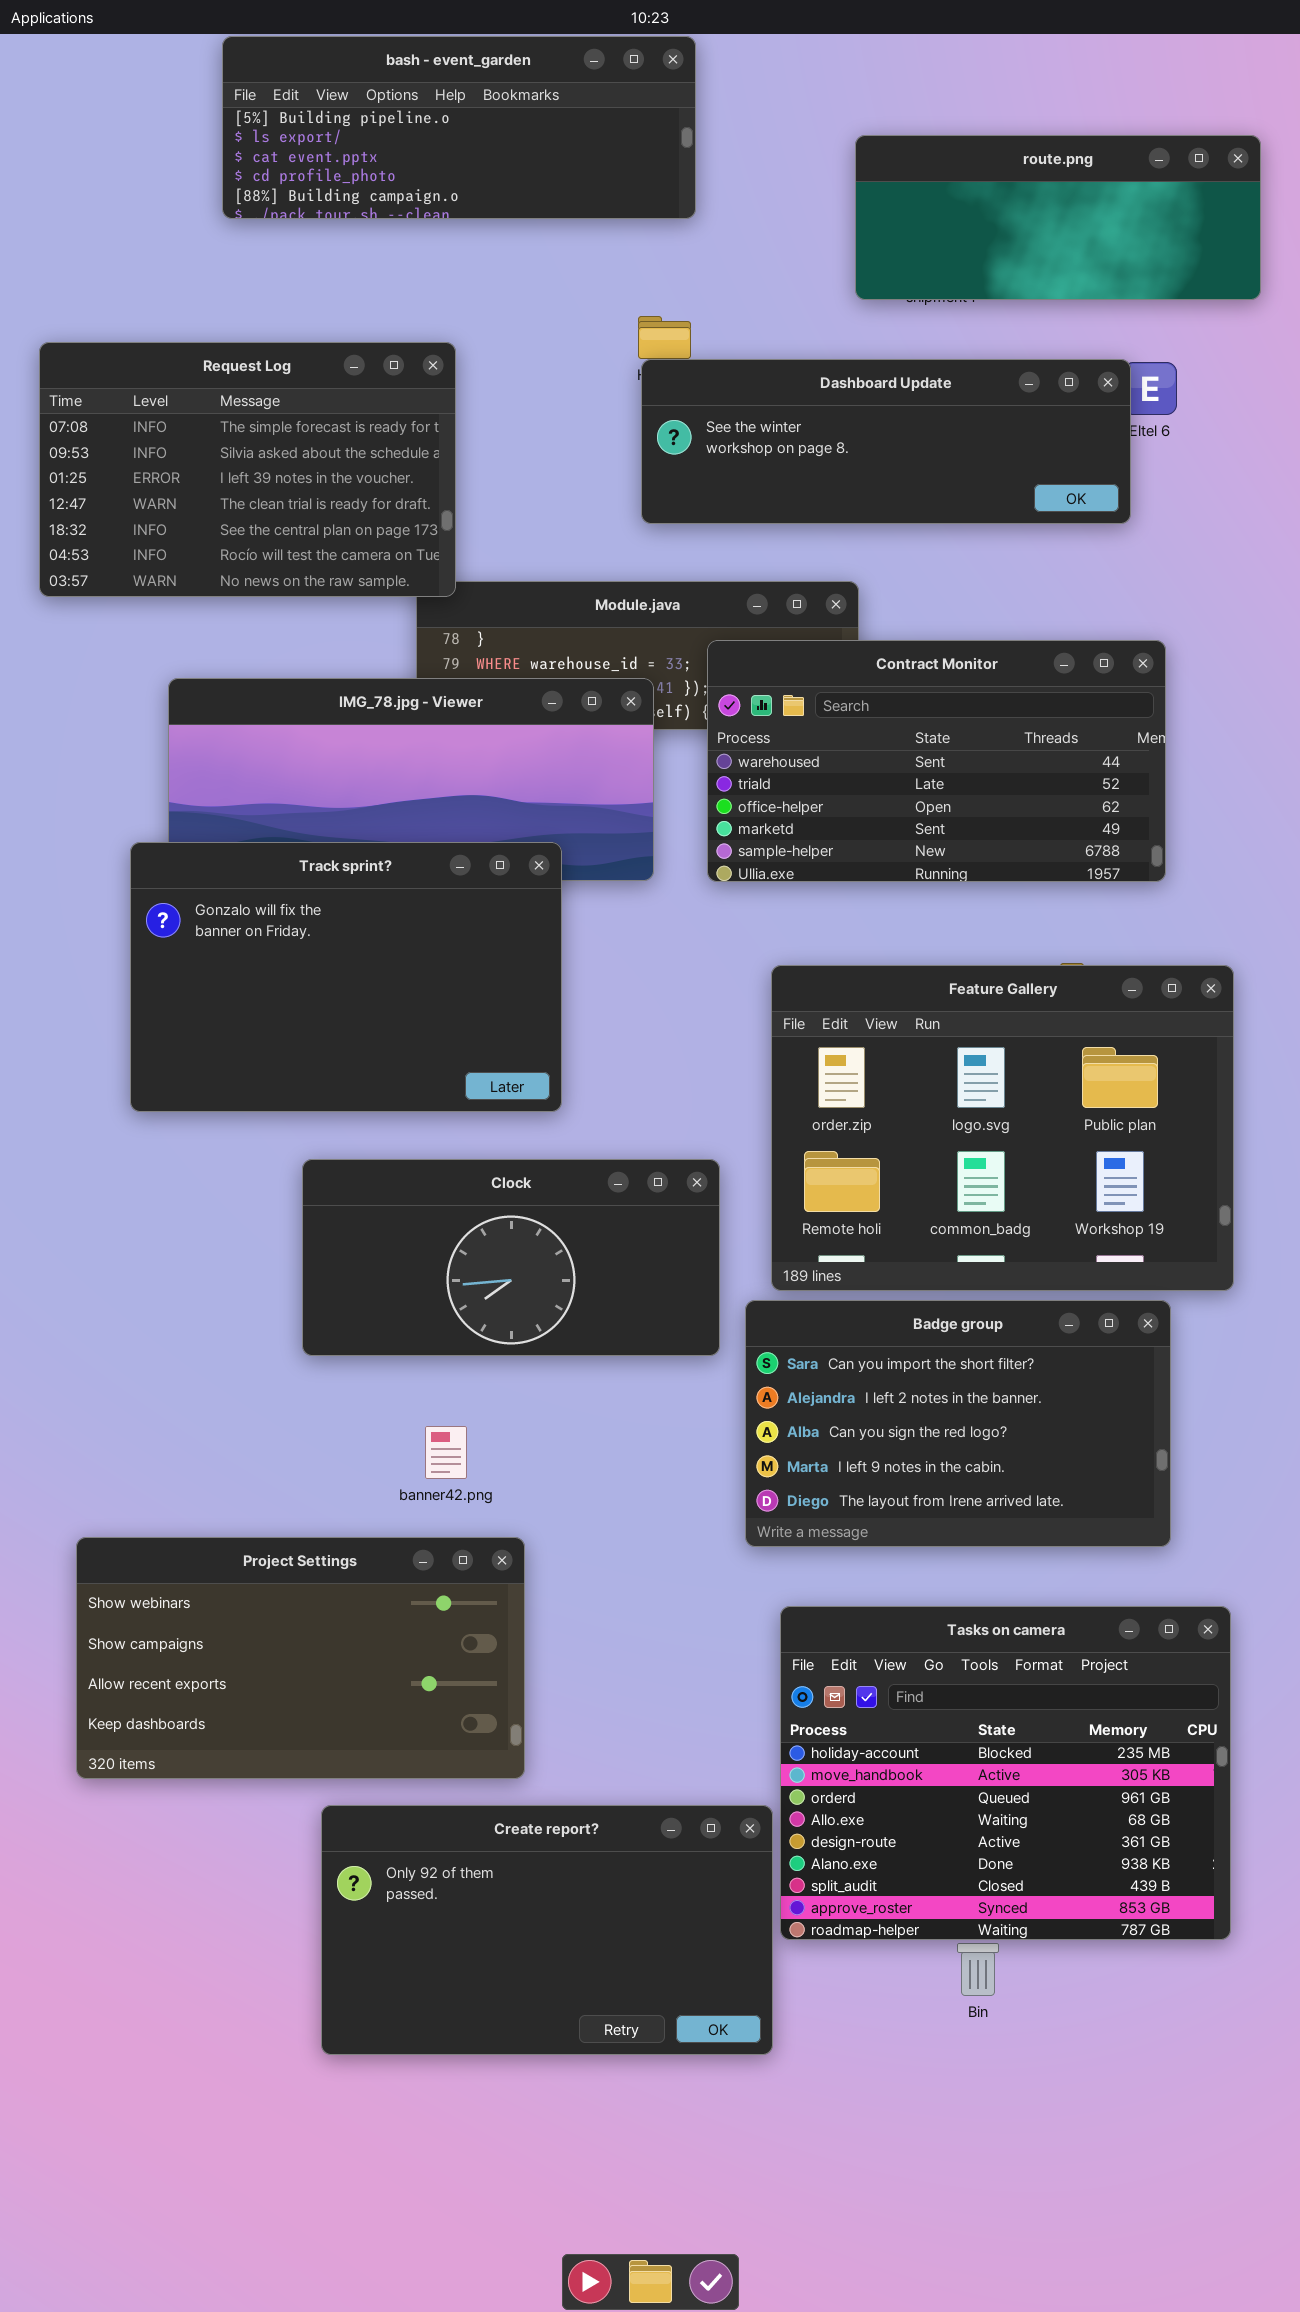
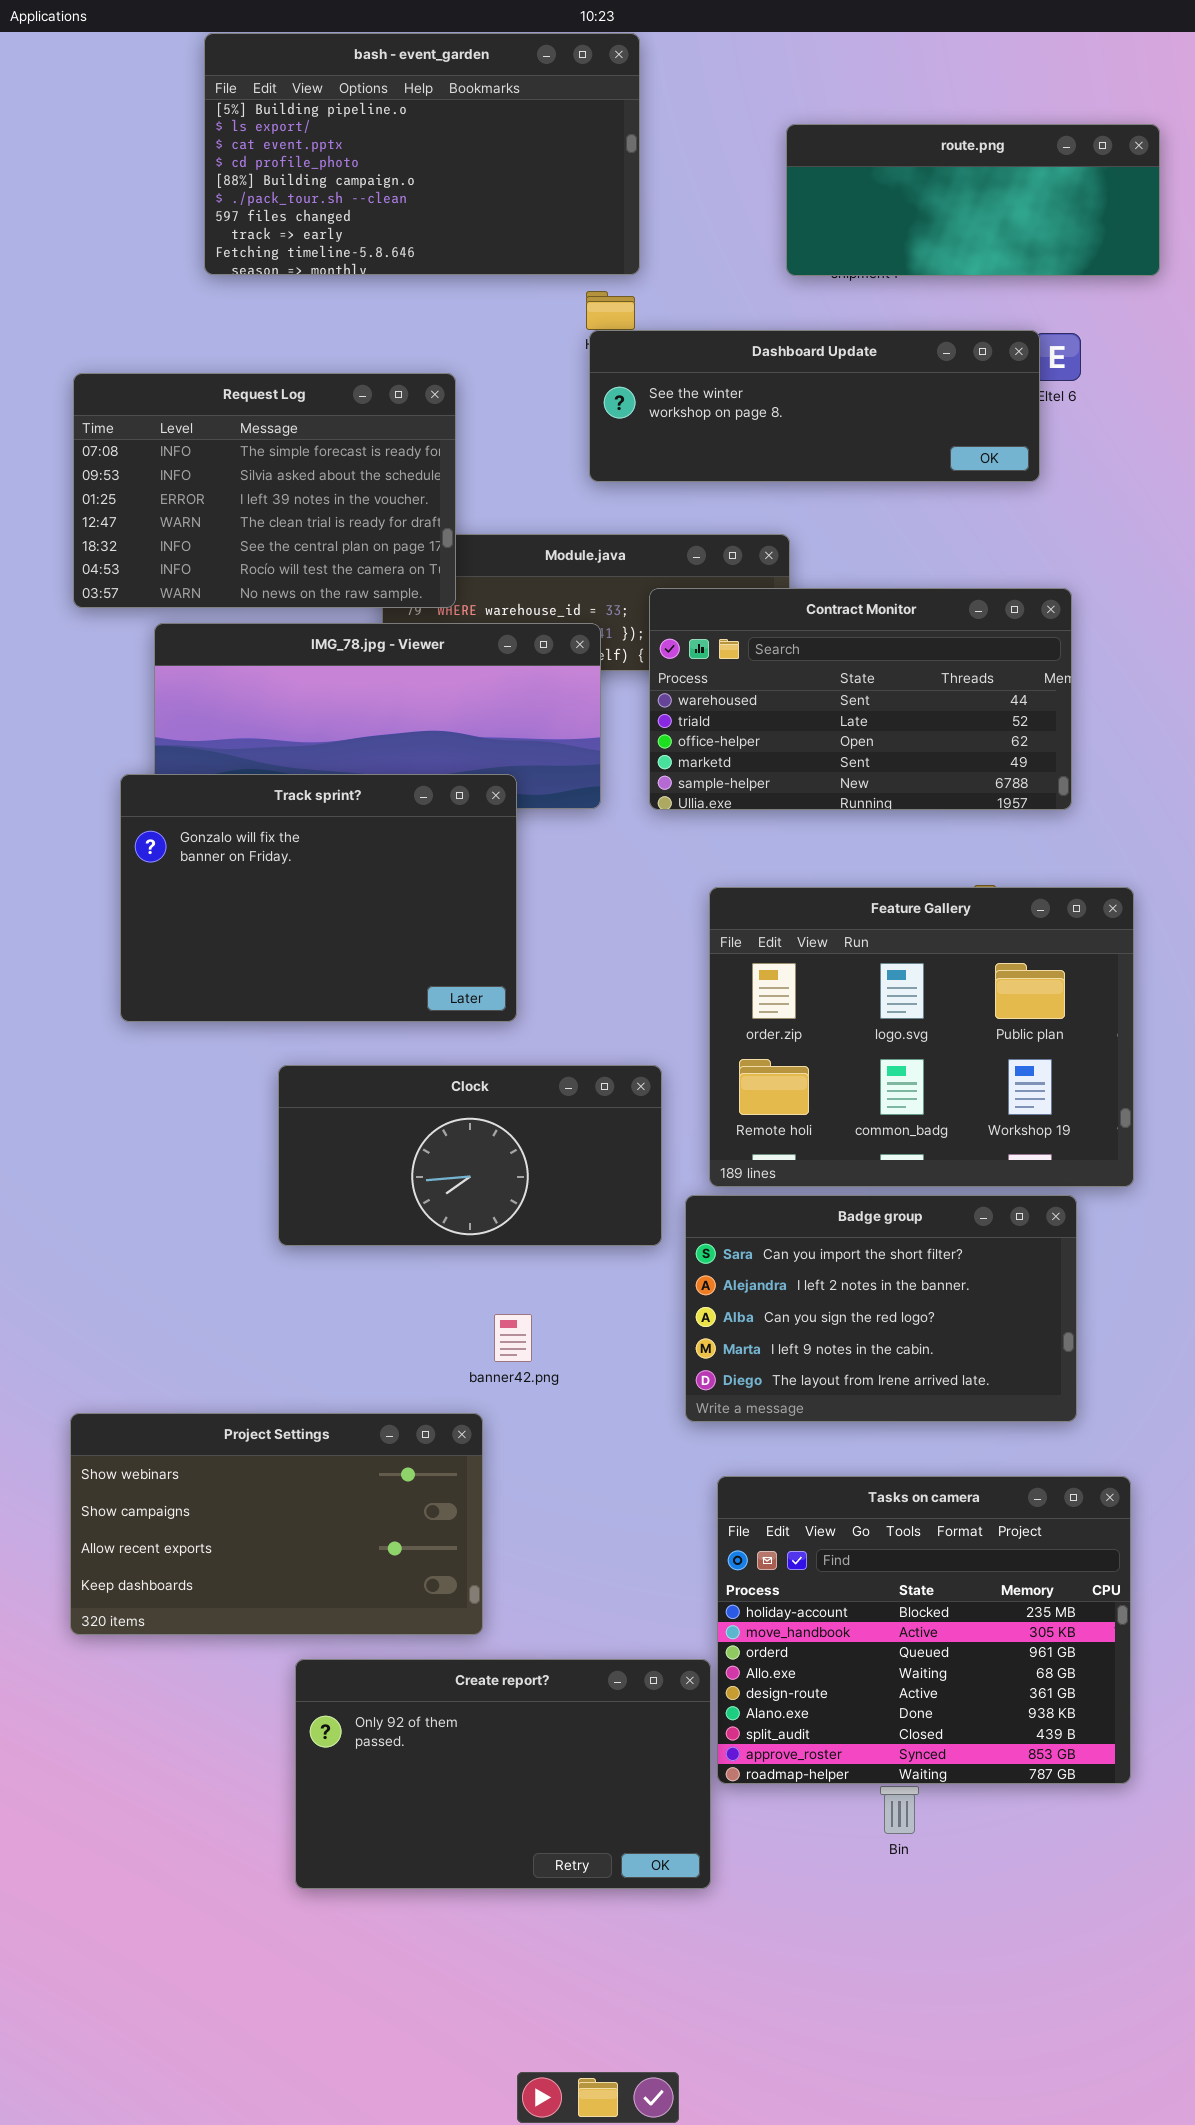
bash - event_garden: [222,36,696,219] -> [204,33,640,275], resized
Request Log: [39,342,456,597] -> [73,373,456,608], moved
banner42.png: [425,1426,467,1479] -> [494,1314,532,1362], moved

